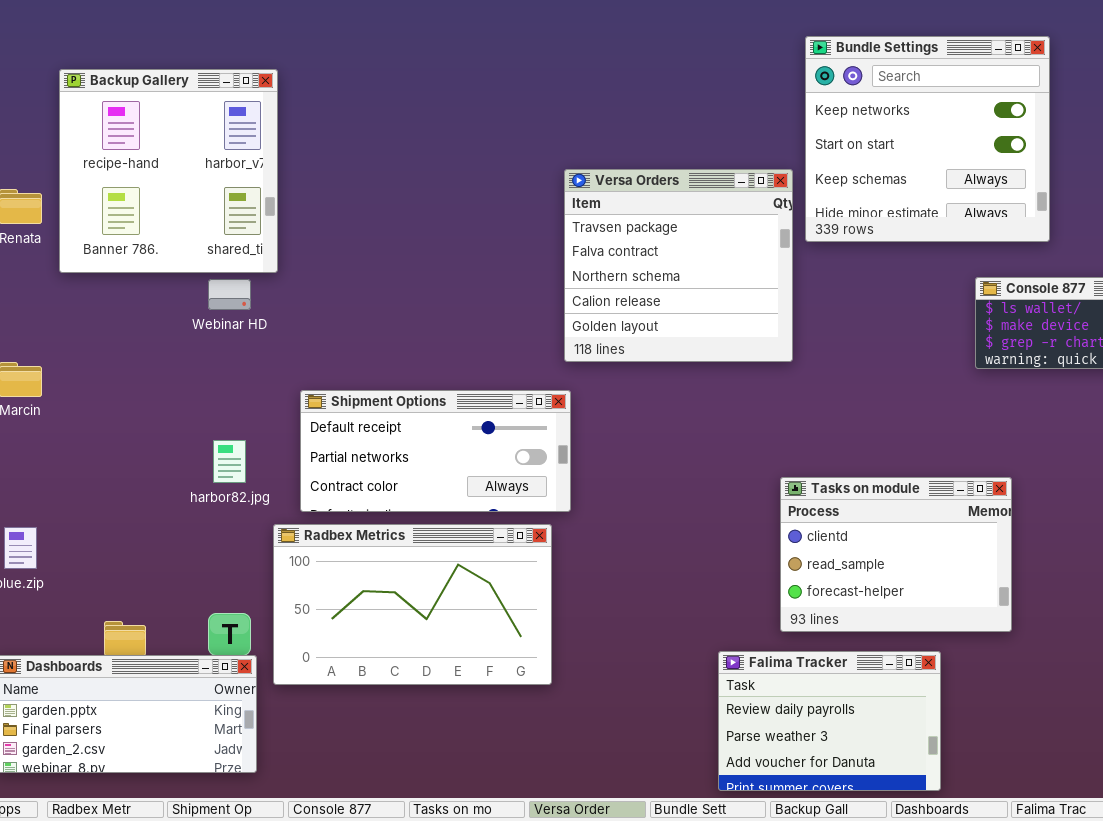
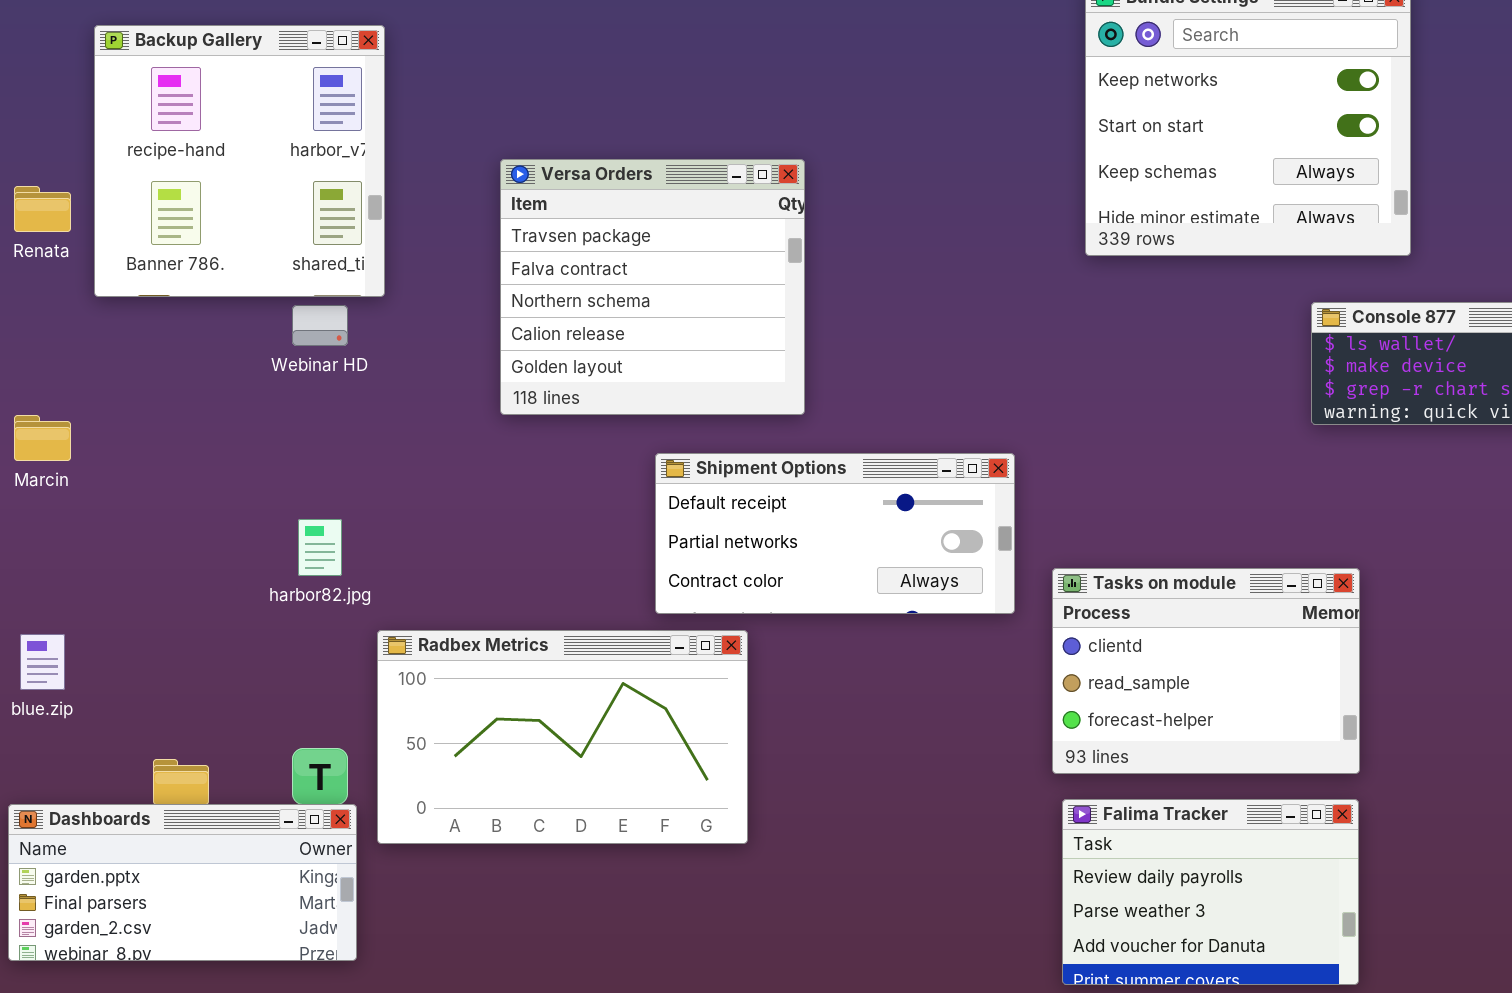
Versa Orders: [564,169,793,362] -> [500,159,805,415], moved
Shipment Options: [300,390,571,512] -> [655,453,1015,614], moved
Falima Tracker: [718,651,941,791] -> [1062,799,1359,985], moved

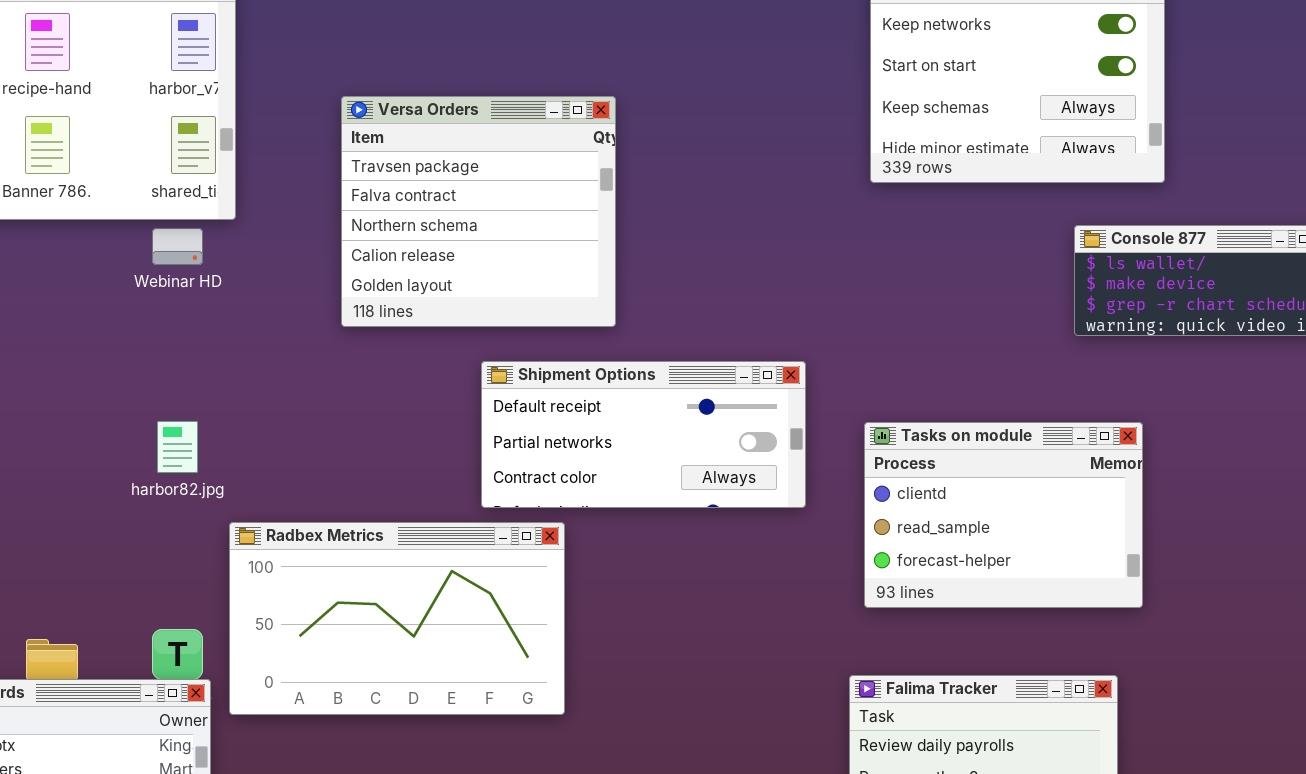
Tasks on module: [1052,568,1360,774] -> [864,422,1143,608], moved

